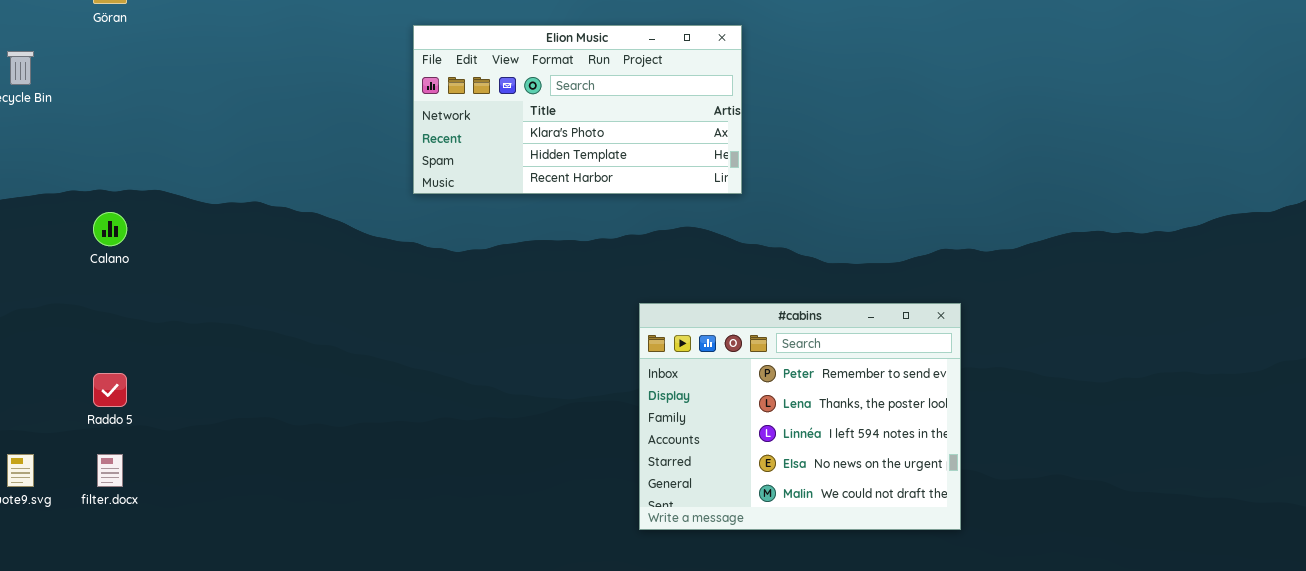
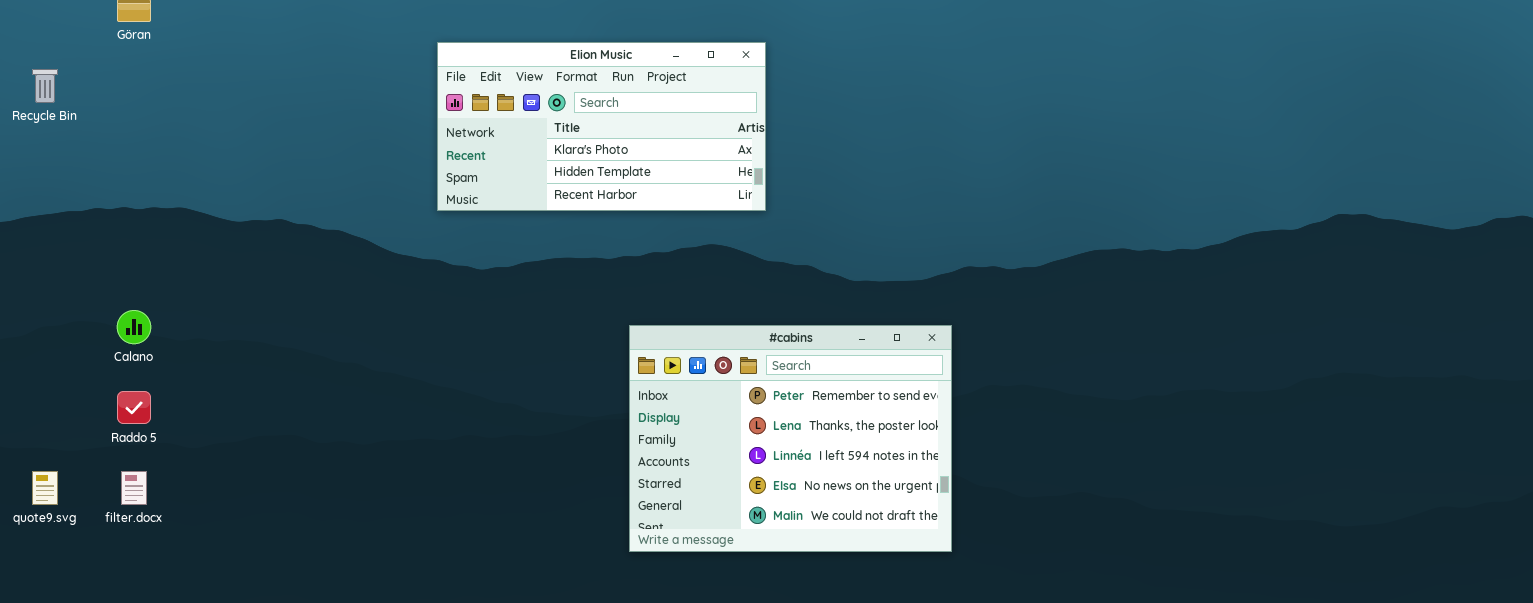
Calano: [93,212,127,246] -> [117,310,151,344], moved
#cabins: [639,303,961,530] -> [629,325,952,552], moved

